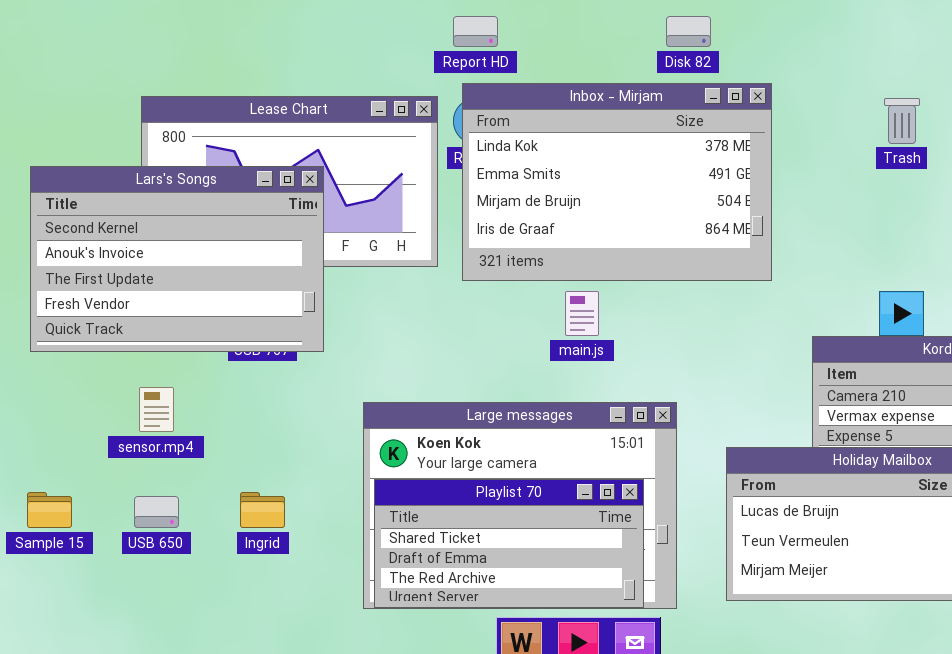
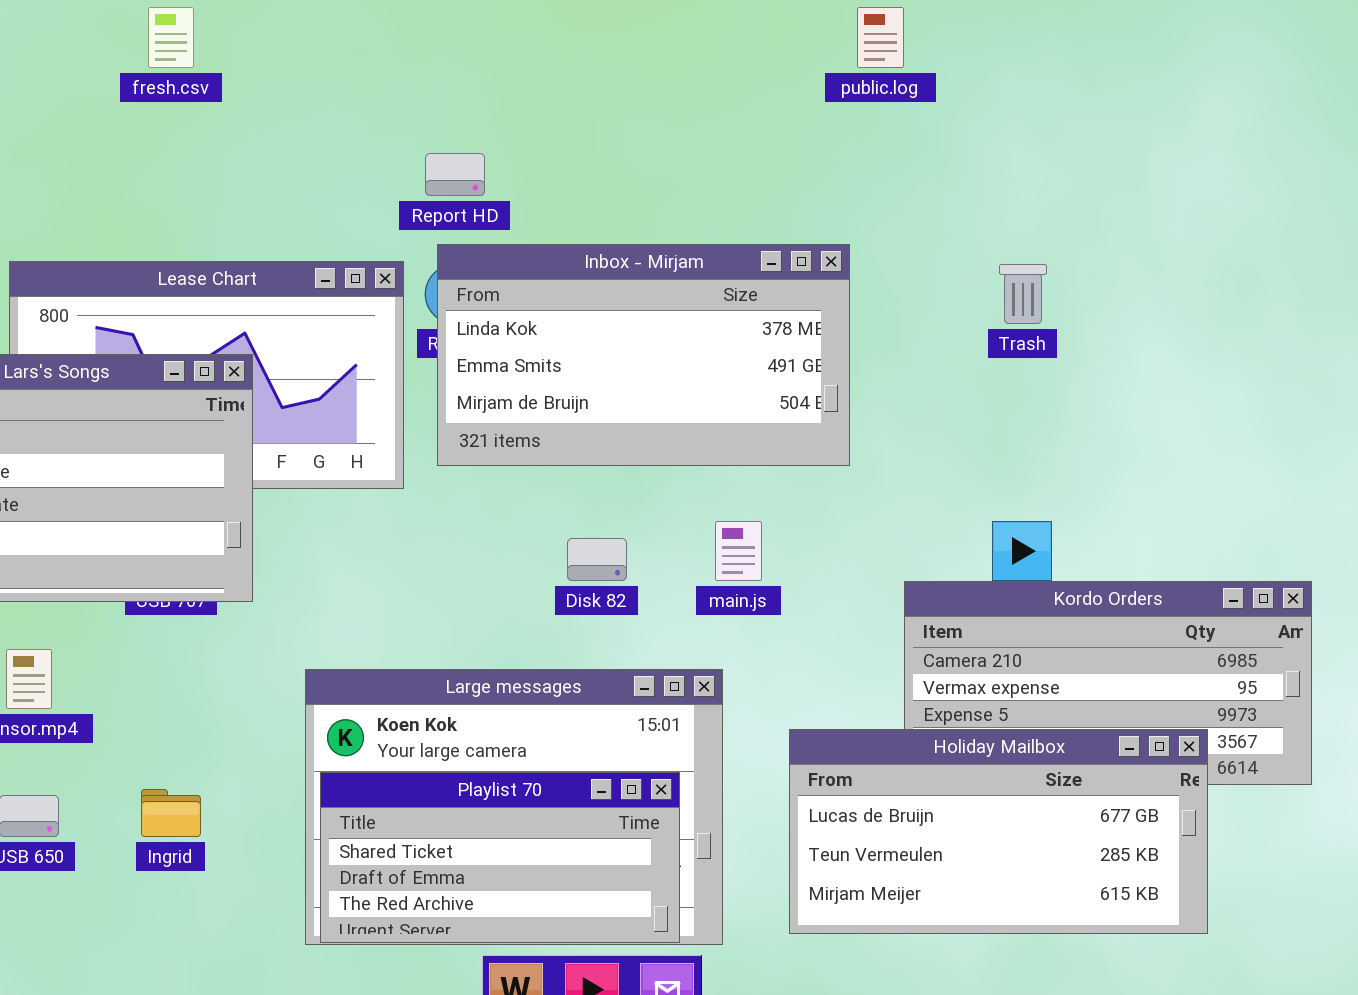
Disk 82: [666,16,711,47] -> [567,538,627,581], moved
Inbox - Mirjam: [462,83,772,281] -> [437,244,850,466], resized
main.js: [565,291,599,336] -> [715,521,762,581], moved

